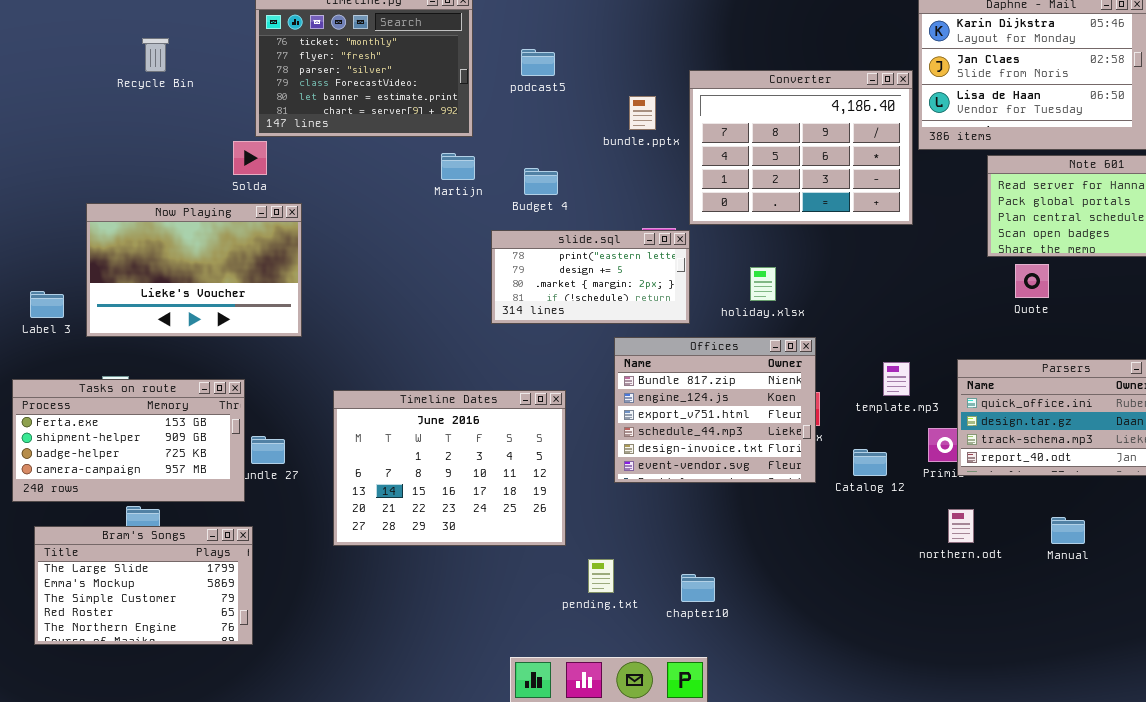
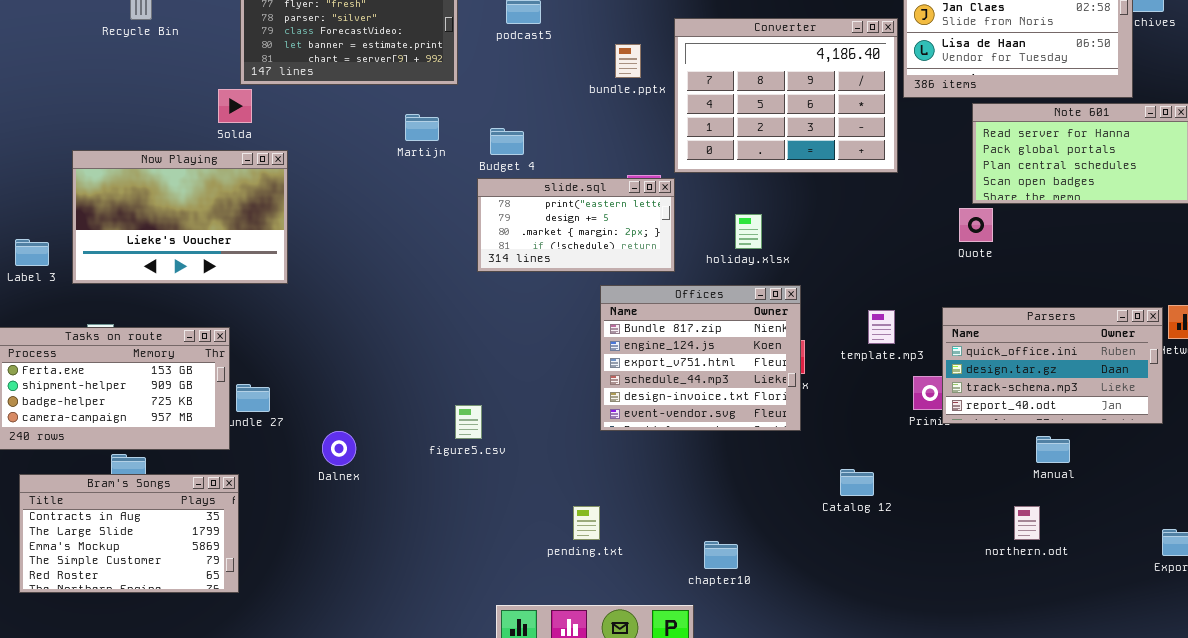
Martijn: [441,153,475,180] -> [405,114,439,141], moved
Budget 4: [524,168,558,195] -> [490,128,524,155], moved
Quote: [1015,264,1049,298] -> [959,208,993,242], moved
Timeline Dates: [333,390,566,546] -> none, closed
Catalog 12: [853,449,887,476] -> [840,469,874,496], moved
northern.odt: [948,509,974,543] -> [1014,506,1040,540], moved
Manual: [1051,517,1085,544] -> [1036,436,1070,463], moved
Bram's Songs: [34,526,253,645] -> [19,474,239,593], scrolled up 1 row
chapter10: [681,574,715,602] -> [704,541,738,569], moved

